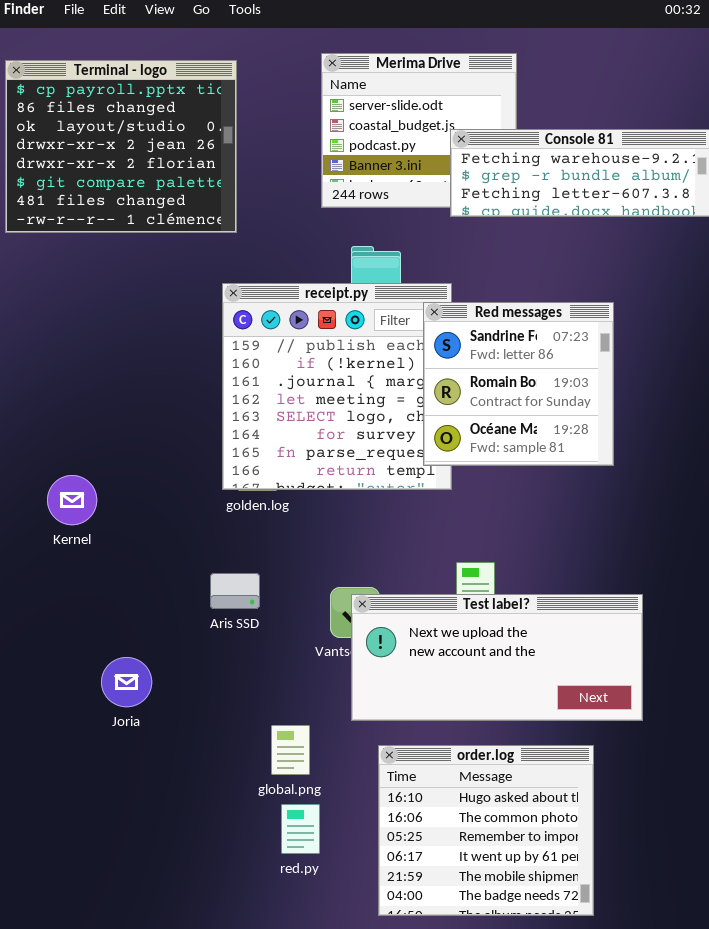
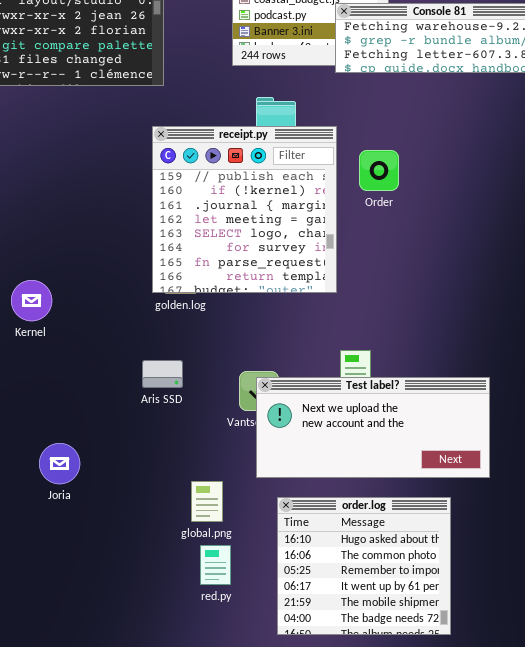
Red messages: [423,302,614,466] -> none, closed
Joria: [101,657,152,707] -> [39,443,80,484], moved

